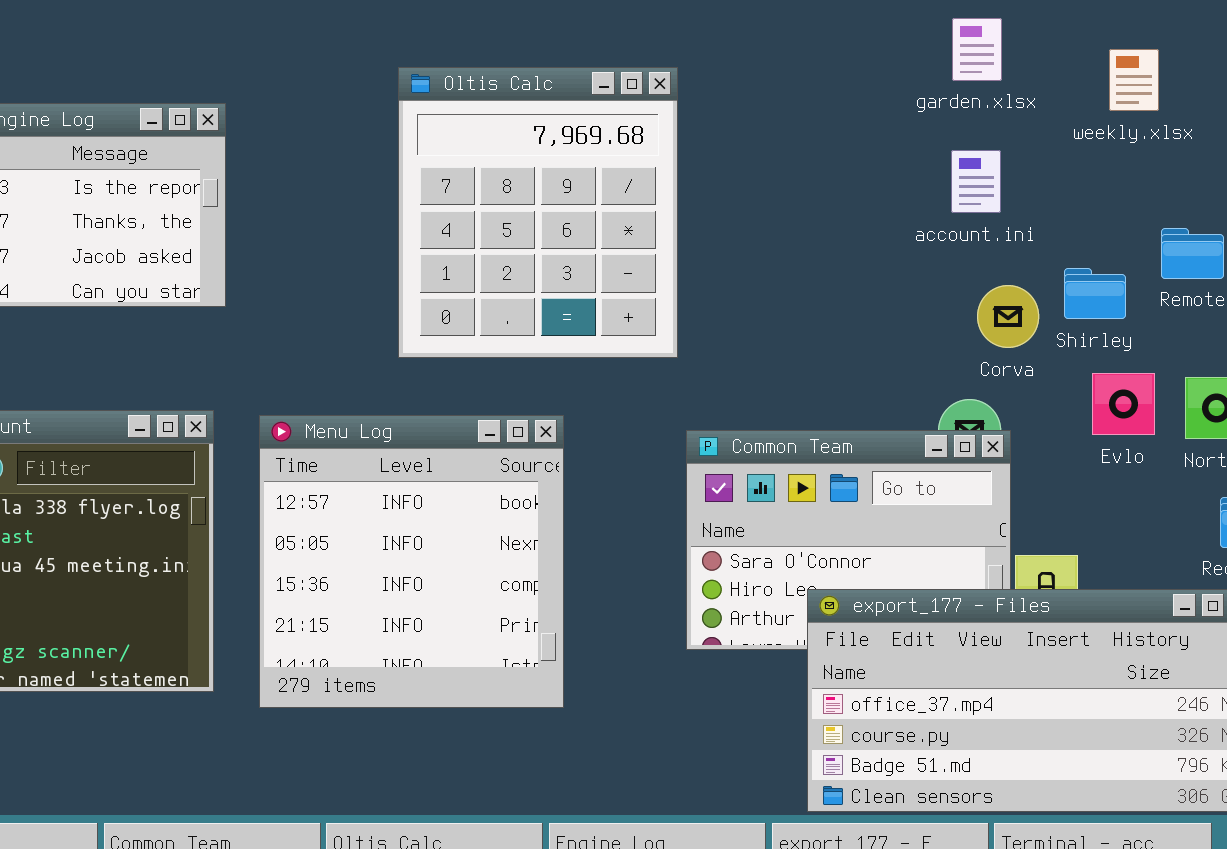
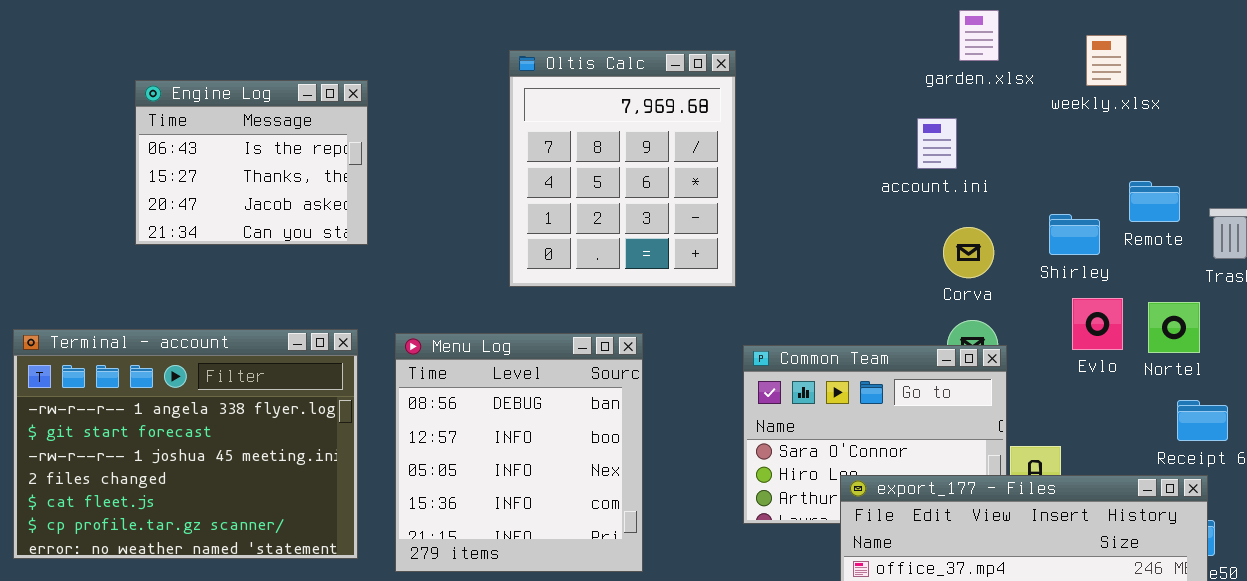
account.ini: [951,150,1001,213] -> [917,118,957,169], moved
Corva: [977,285,1039,348] -> [943,227,994,278], moved
Menu Log: [259,415,564,708] -> [395,333,643,572], scrolled up 1 row

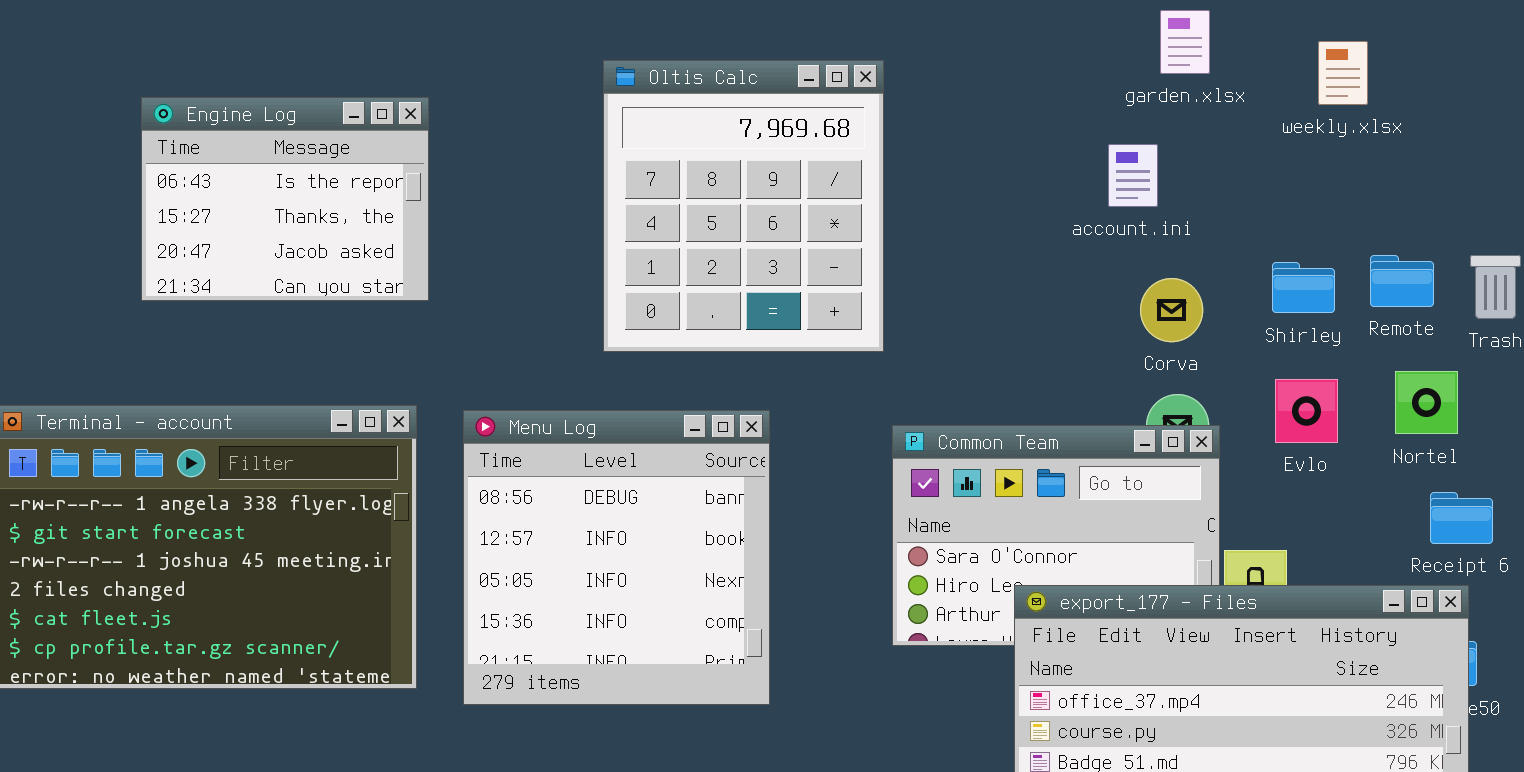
Remote: [1129,181,1180,222] -> [1370,255,1434,307], moved
Evlo: [1072,298,1123,350] -> [1275,379,1338,443], moved

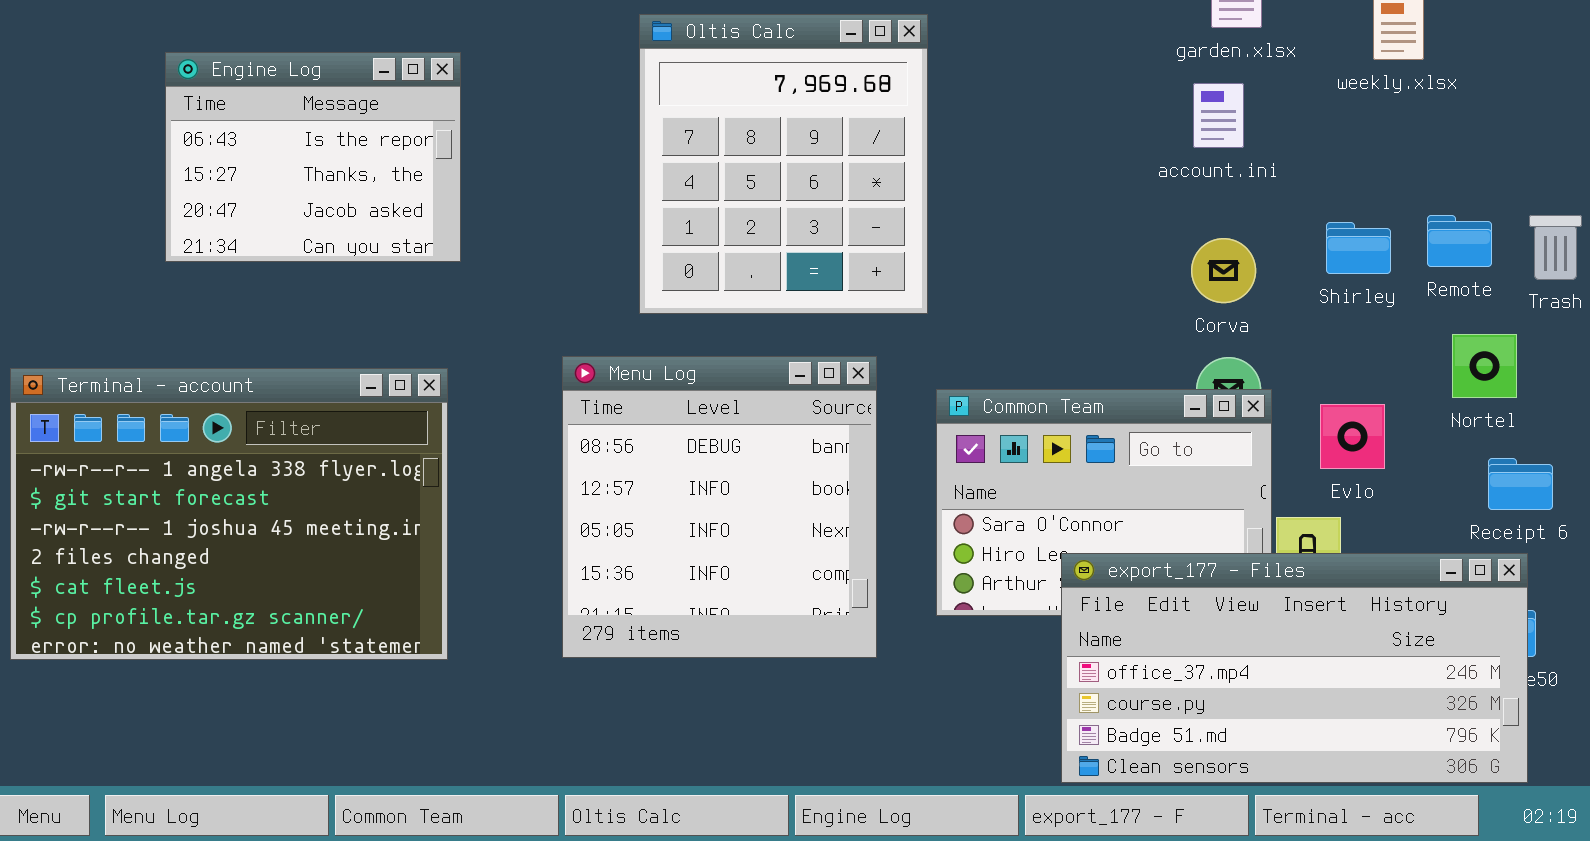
account.ini: [1108,144,1158,207] -> [1193,83,1244,148], moved
Evlo: [1275,379,1338,443] -> [1320,404,1385,469], moved
Menu Log: [463,410,770,705] -> [562,356,877,658], moved

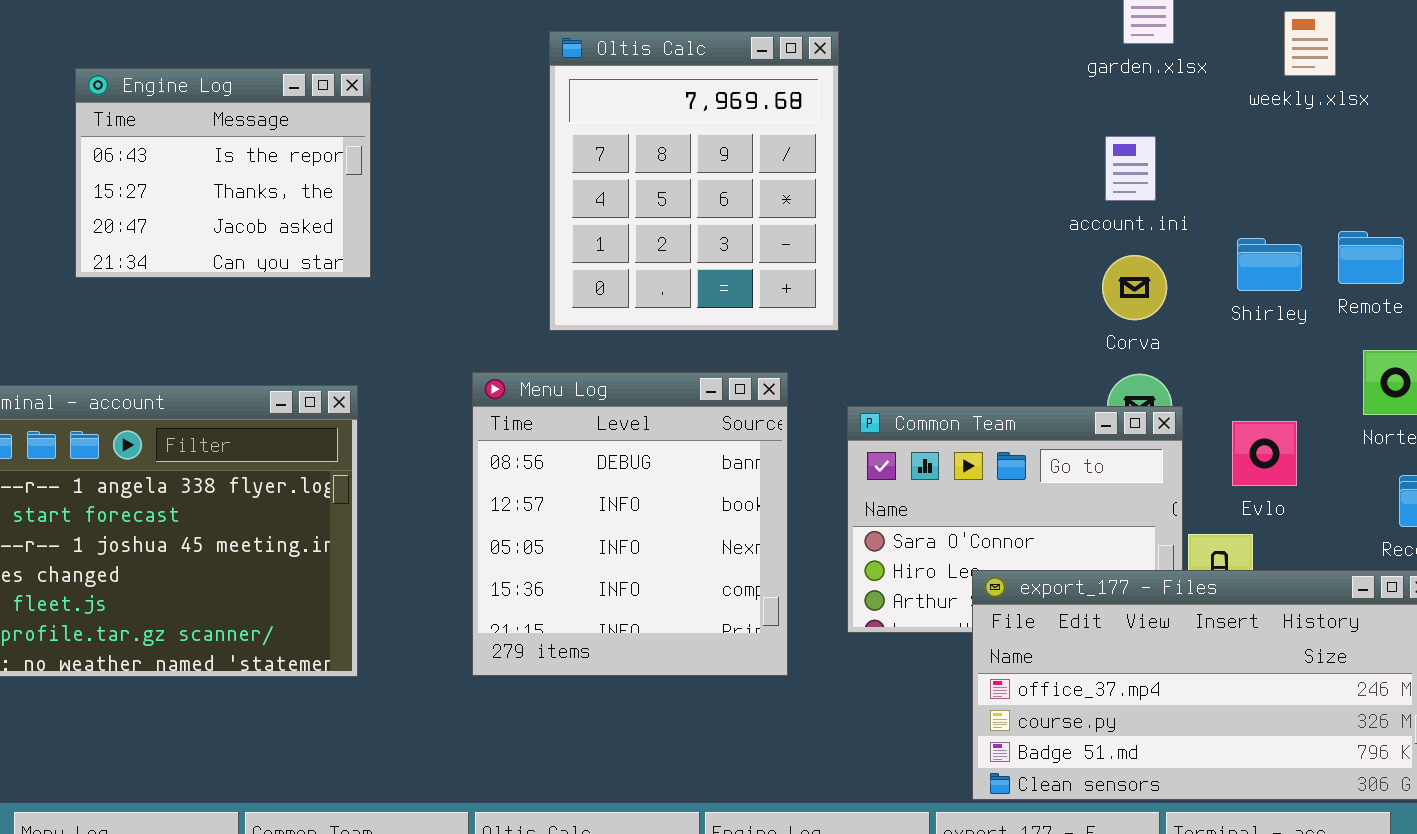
account.ini: [1193,83,1244,148] -> [1105,136,1156,201], moved

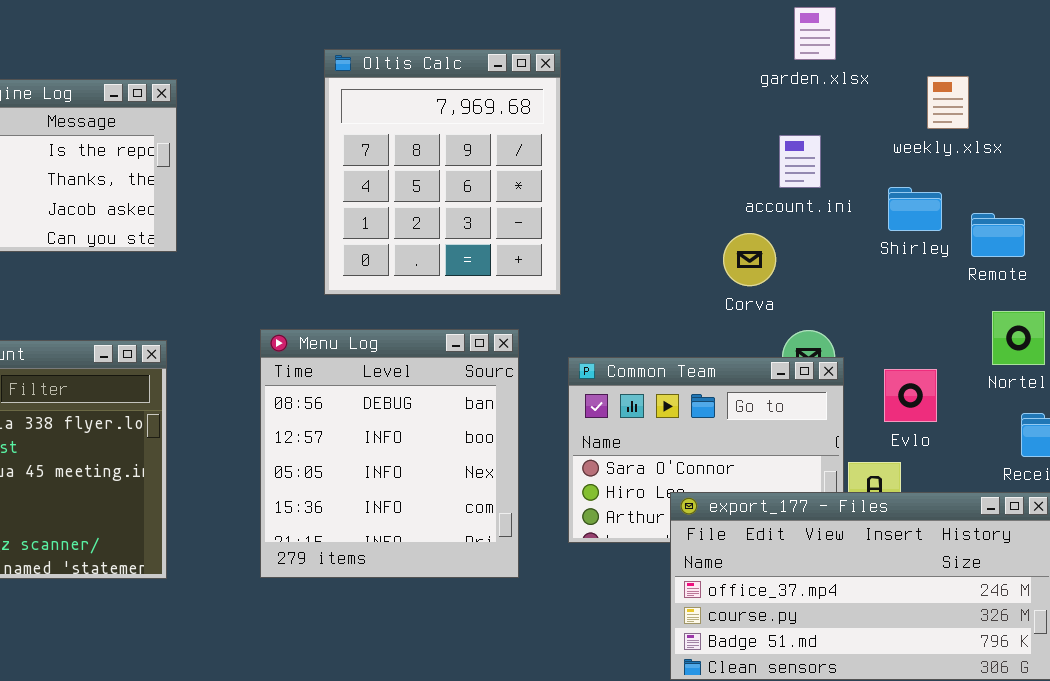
weekly.xlsx: [1284,11,1336,76] -> [927,76,969,129], moved
Shirley: [1237,238,1302,291] -> [888,187,942,231], moved
Corva: [1102,255,1167,320] -> [723,233,776,286], moved

